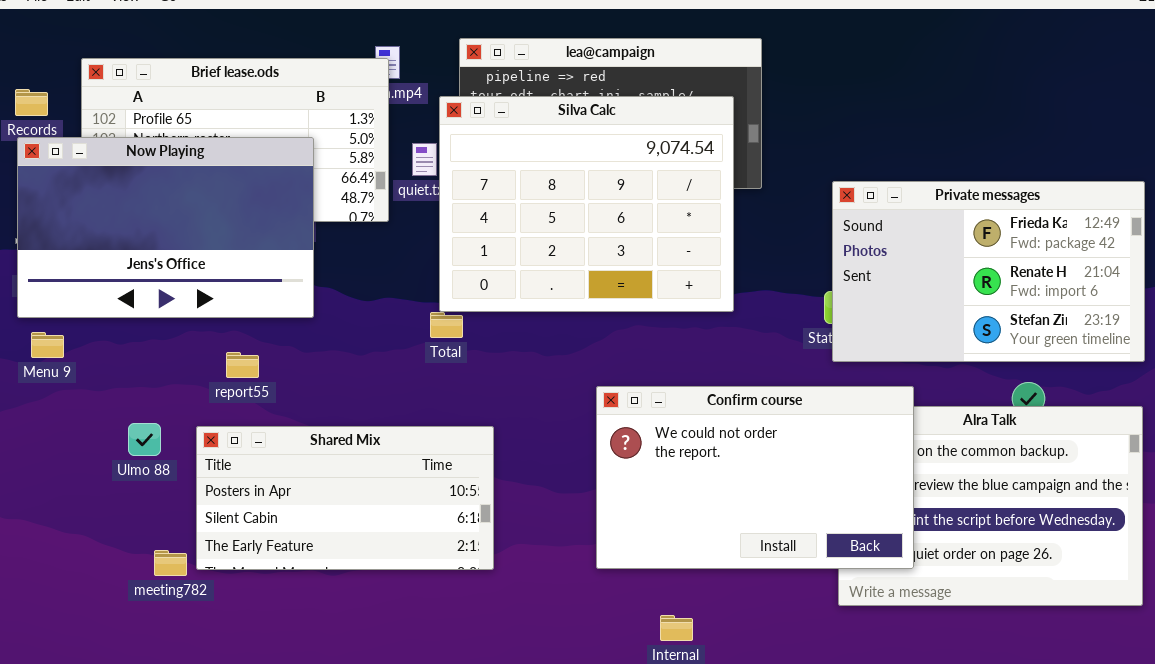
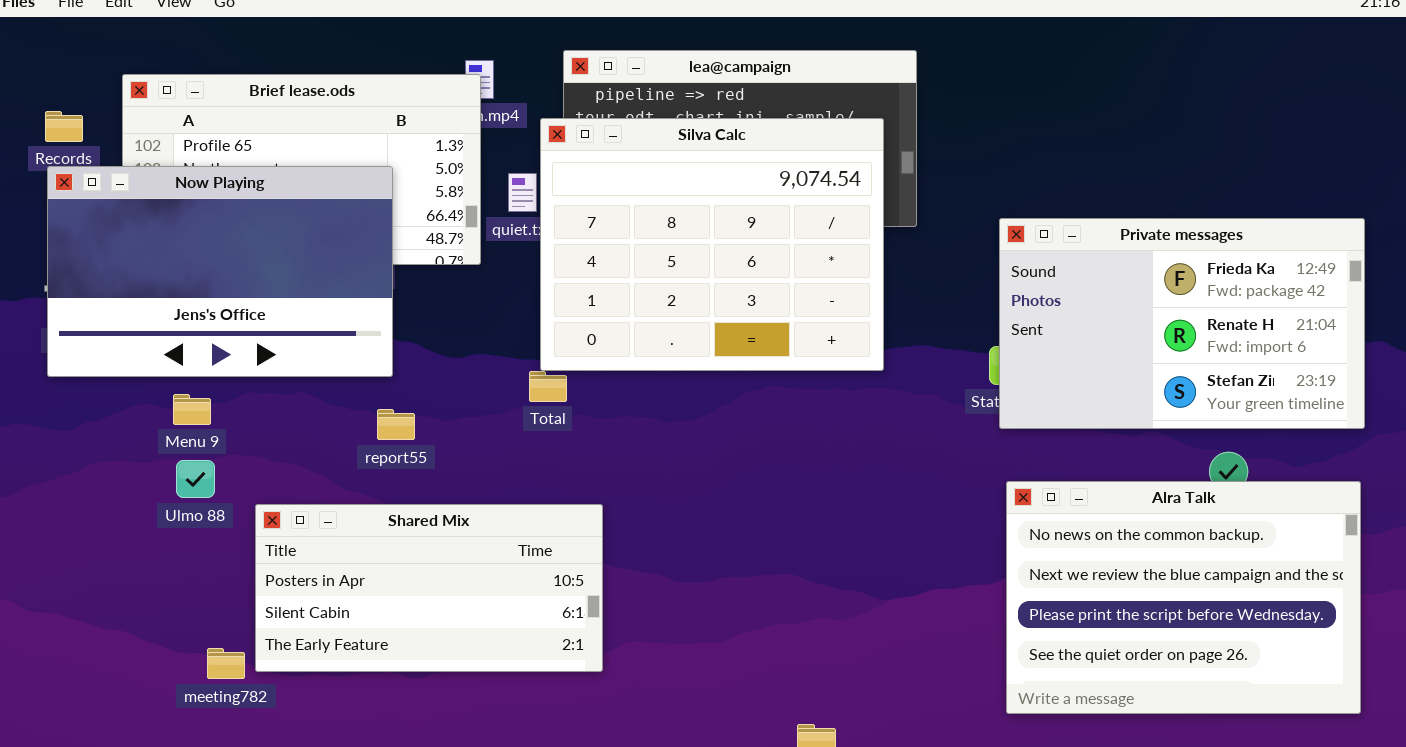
Menu 9: [31,332,64,358] -> [173,394,211,425], moved
report55: [226,352,259,378] -> [377,409,415,440], moved
Confirm course: [596,386,914,569] -> none, closed
Ulmo 88: [128,423,161,456] -> [176,460,215,498], moved

